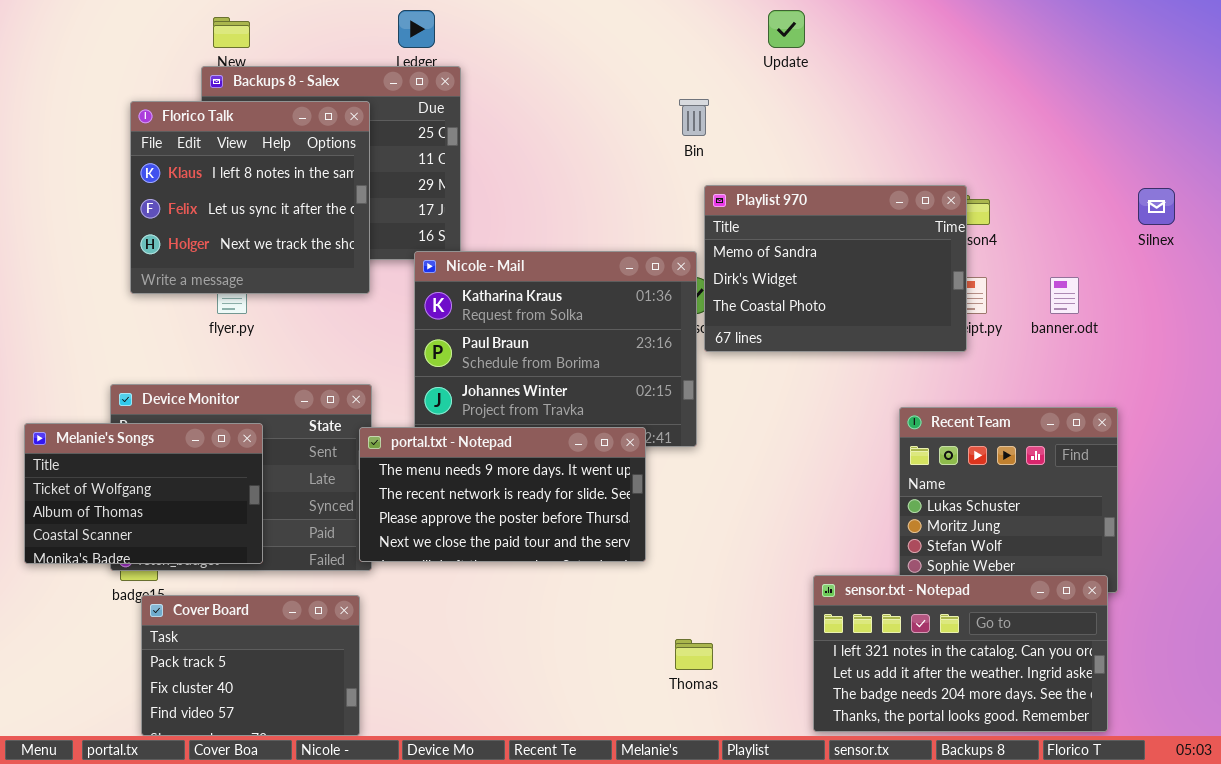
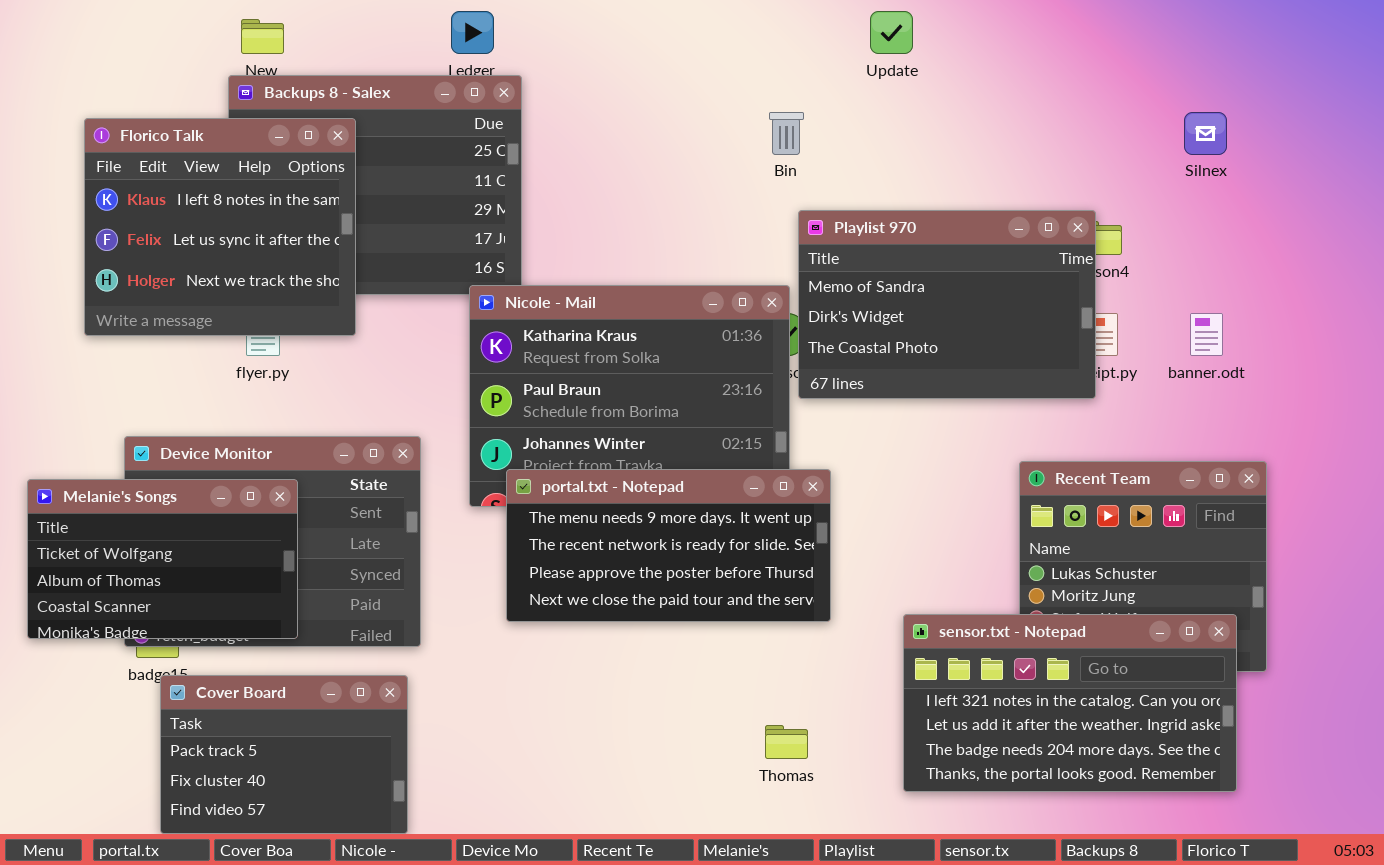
Florico Talk: [130,101,370,294] -> [84,118,356,336], moved
Silnex: [1138,188,1175,225] -> [1184,112,1227,155], moved
portal.txt - Notepad: [359,427,646,562] -> [506,469,831,622], moved
sensor.txt - Notepad: [813,575,1108,732] -> [903,614,1237,792], moved

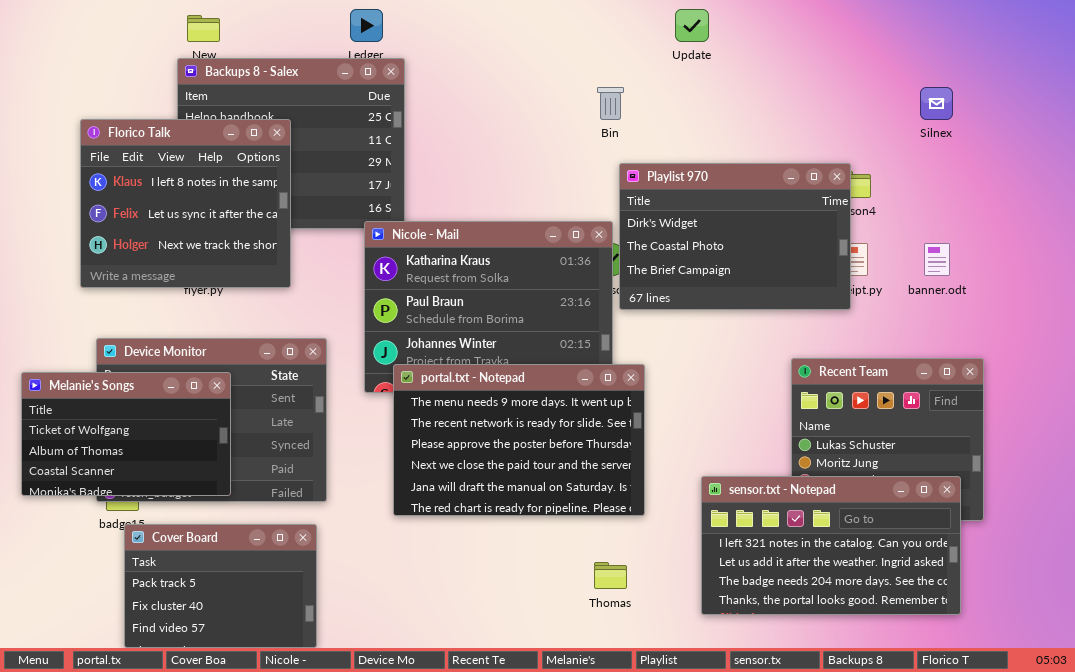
Florico Talk: [84,118,356,336] -> [80,119,291,288], moved
Playlist 970: [798,210,1096,399] -> [619,163,851,310], scrolled down 1 row
portal.txt - Notepad: [506,469,831,622] -> [393,364,645,516], resized

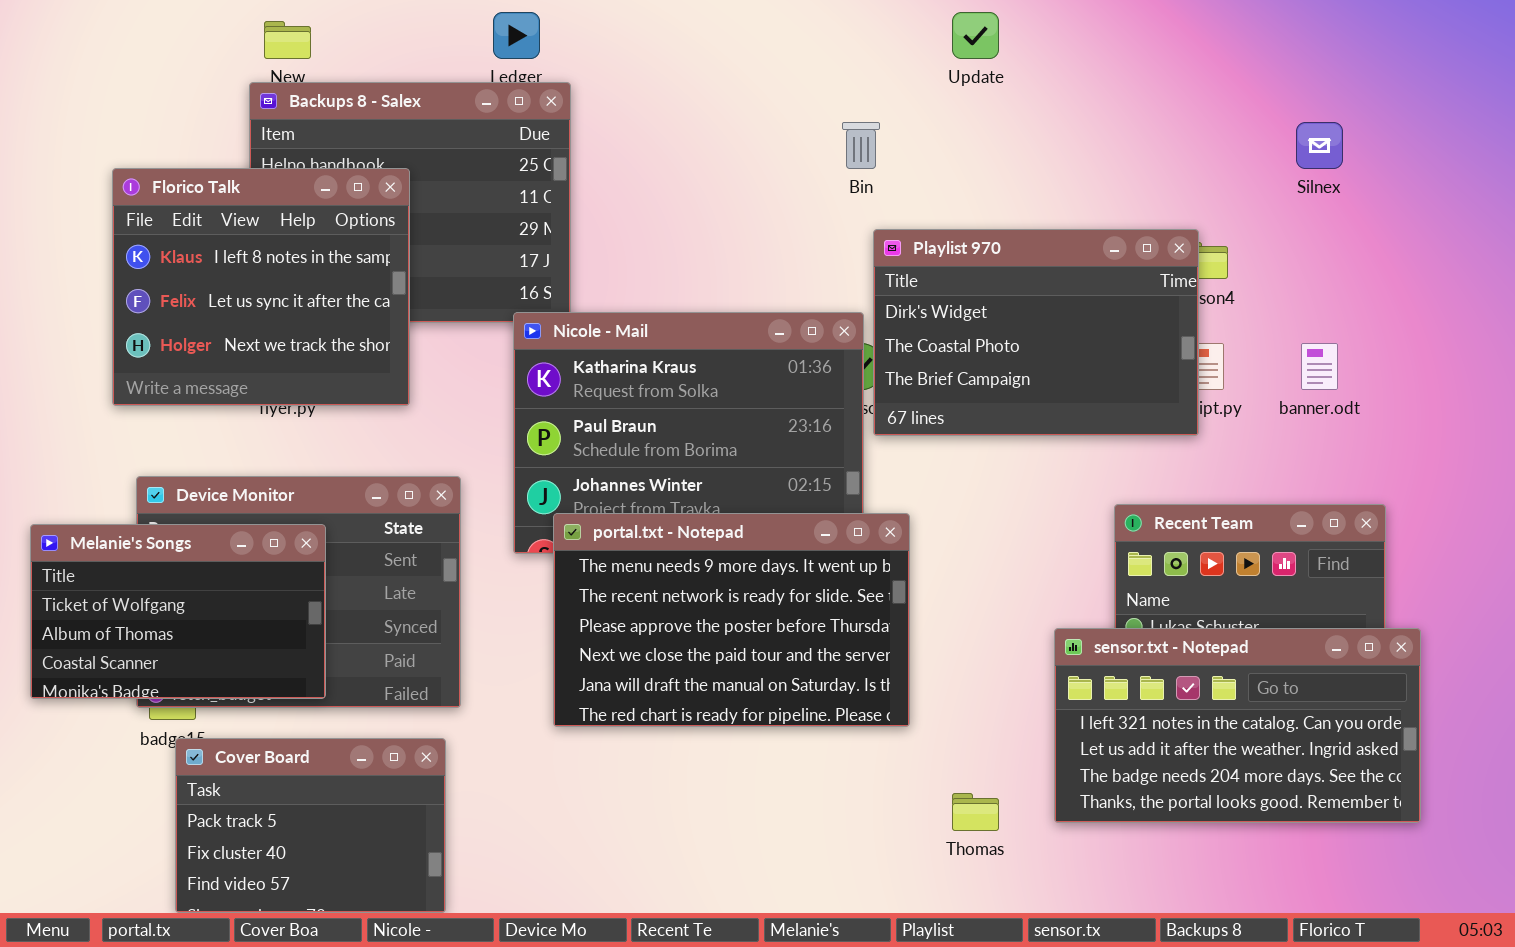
sensor.txt - Notepad: [701,476,961,615] -> [1054,628,1421,823], moved
Thomas: [594,562,627,589] -> [952,793,999,831], moved

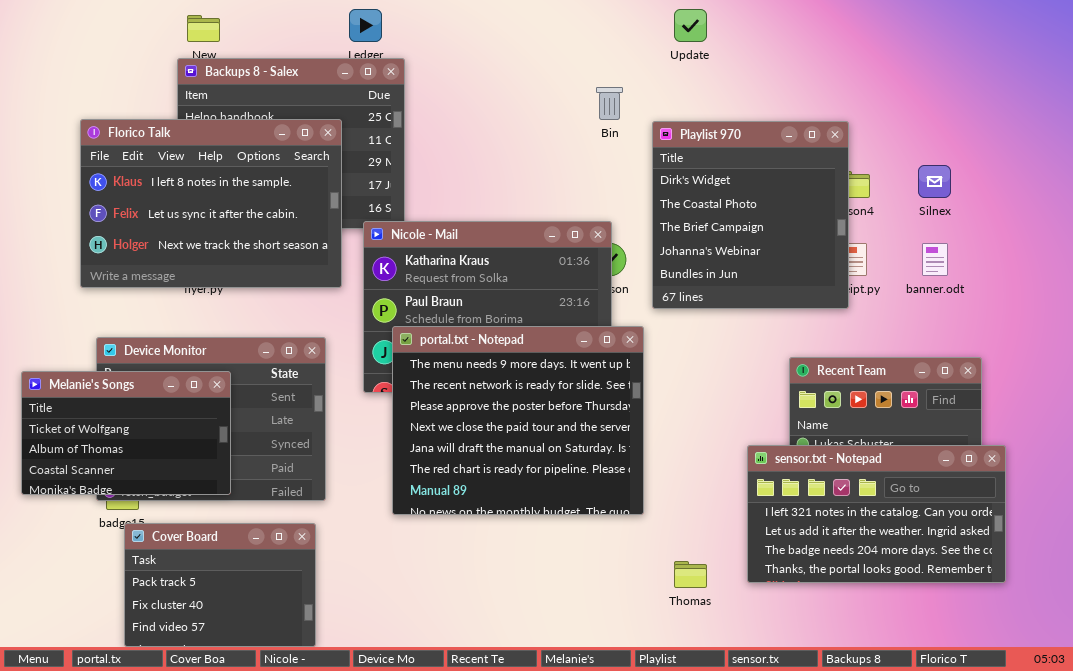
Silnex: [1296,122,1343,169] -> [918,165,951,198], moved
Florico Talk: [112,168,410,406] -> [80,119,342,288], resized
Playlist 970: [873,229,1199,436] -> [652,121,849,309], resized
portal.txt - Notepad: [553,513,910,727] -> [392,326,644,515], resized

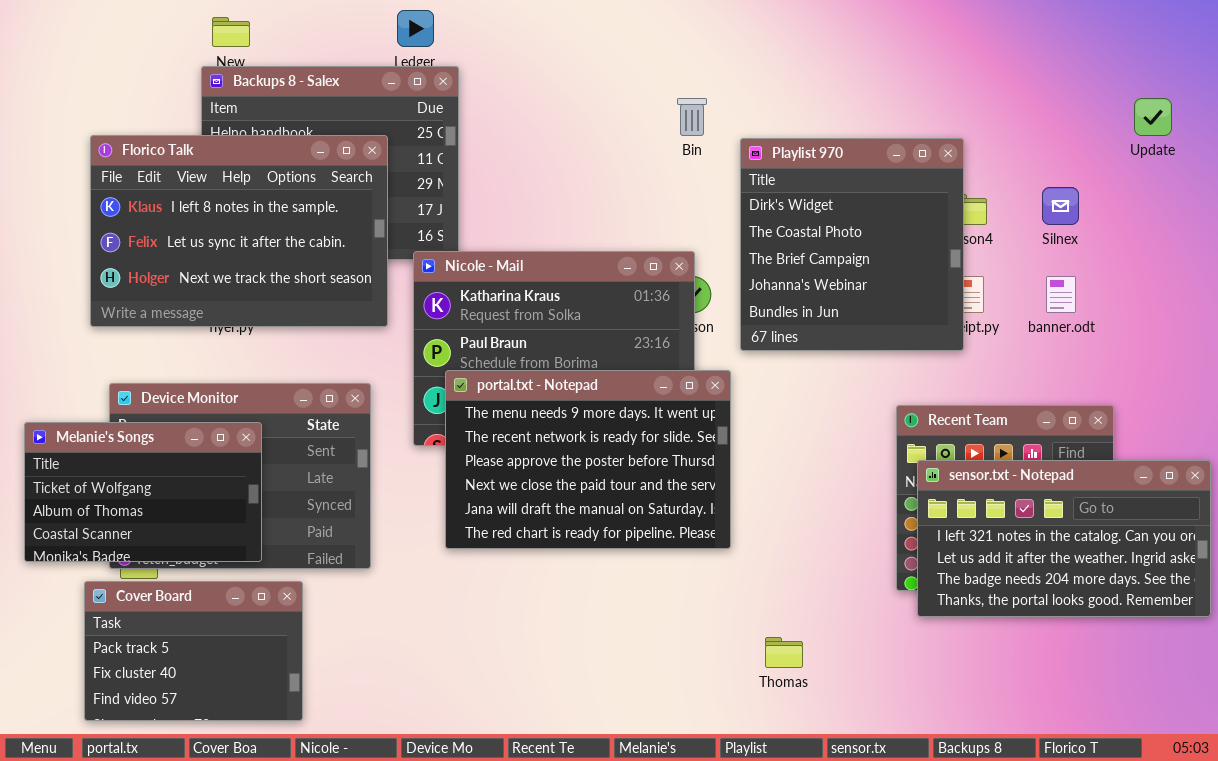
Update: [674,9,707,42] -> [1134,98,1172,136], moved
portal.txt - Notepad: [392,326,644,515] -> [445,370,731,549], resized
sensor.txt - Notepad: [747,445,1006,583] -> [917,460,1211,617], moved
Cover Board: [124,523,316,647] -> [84,581,303,721], moved

